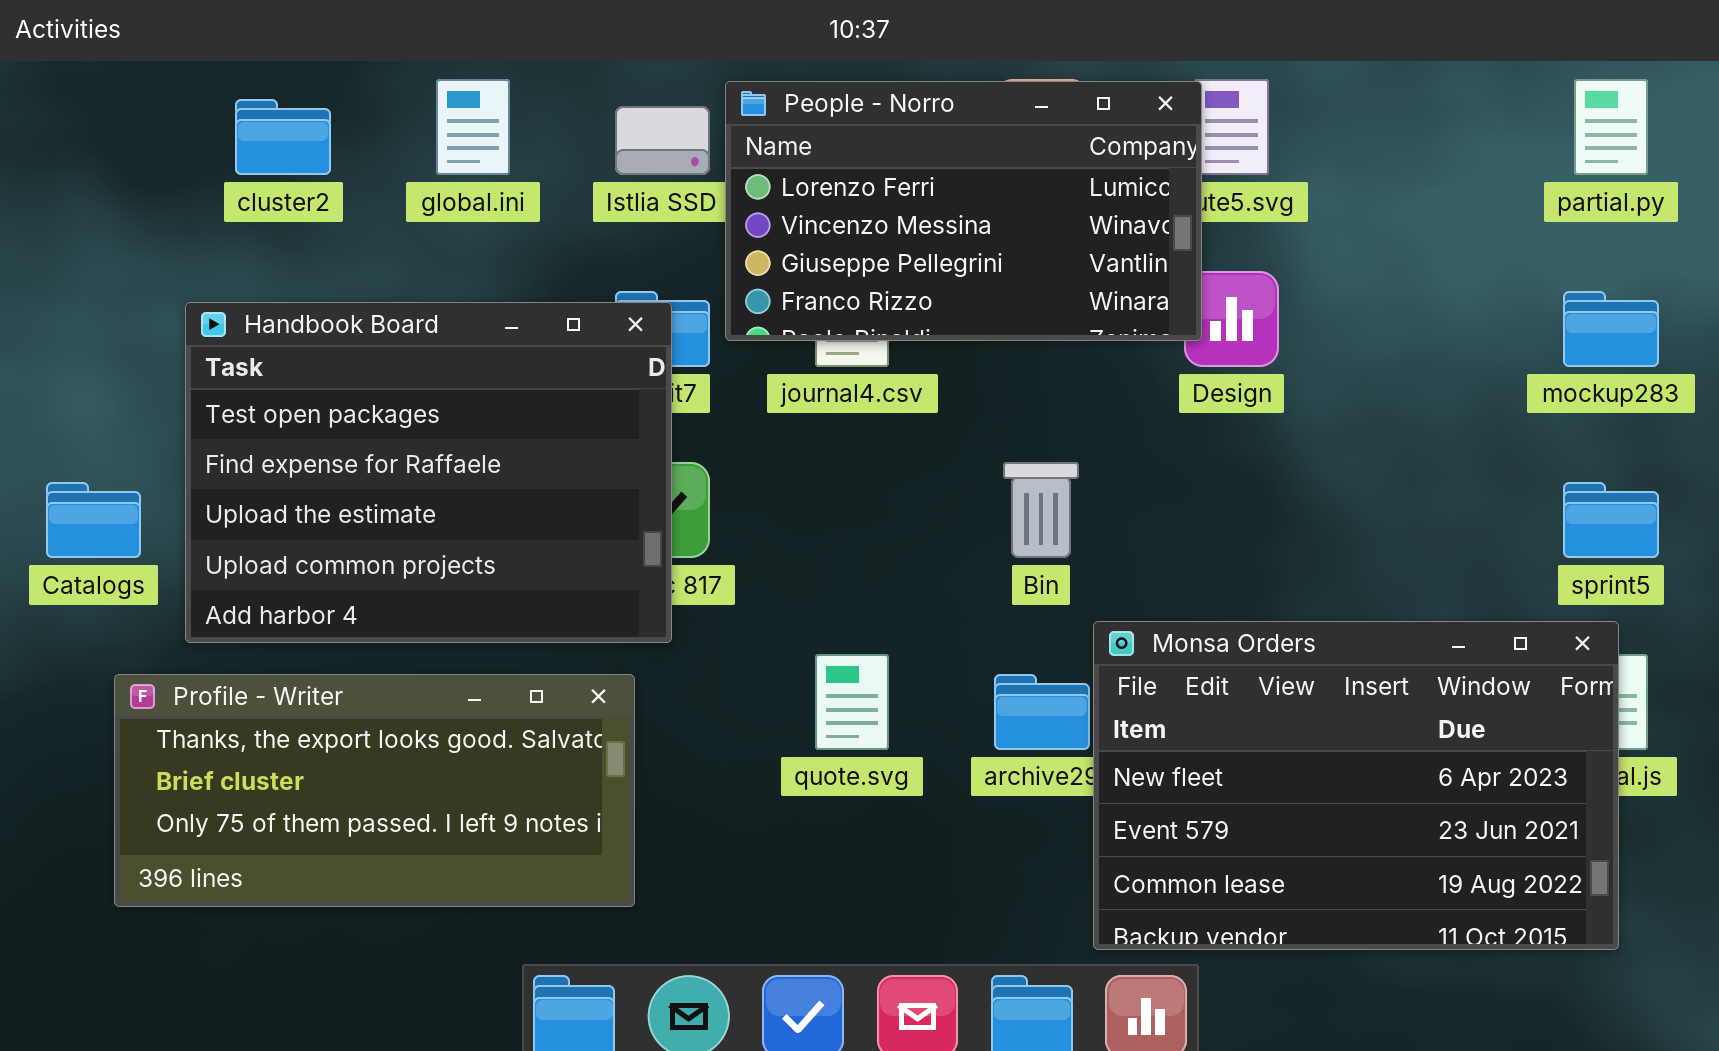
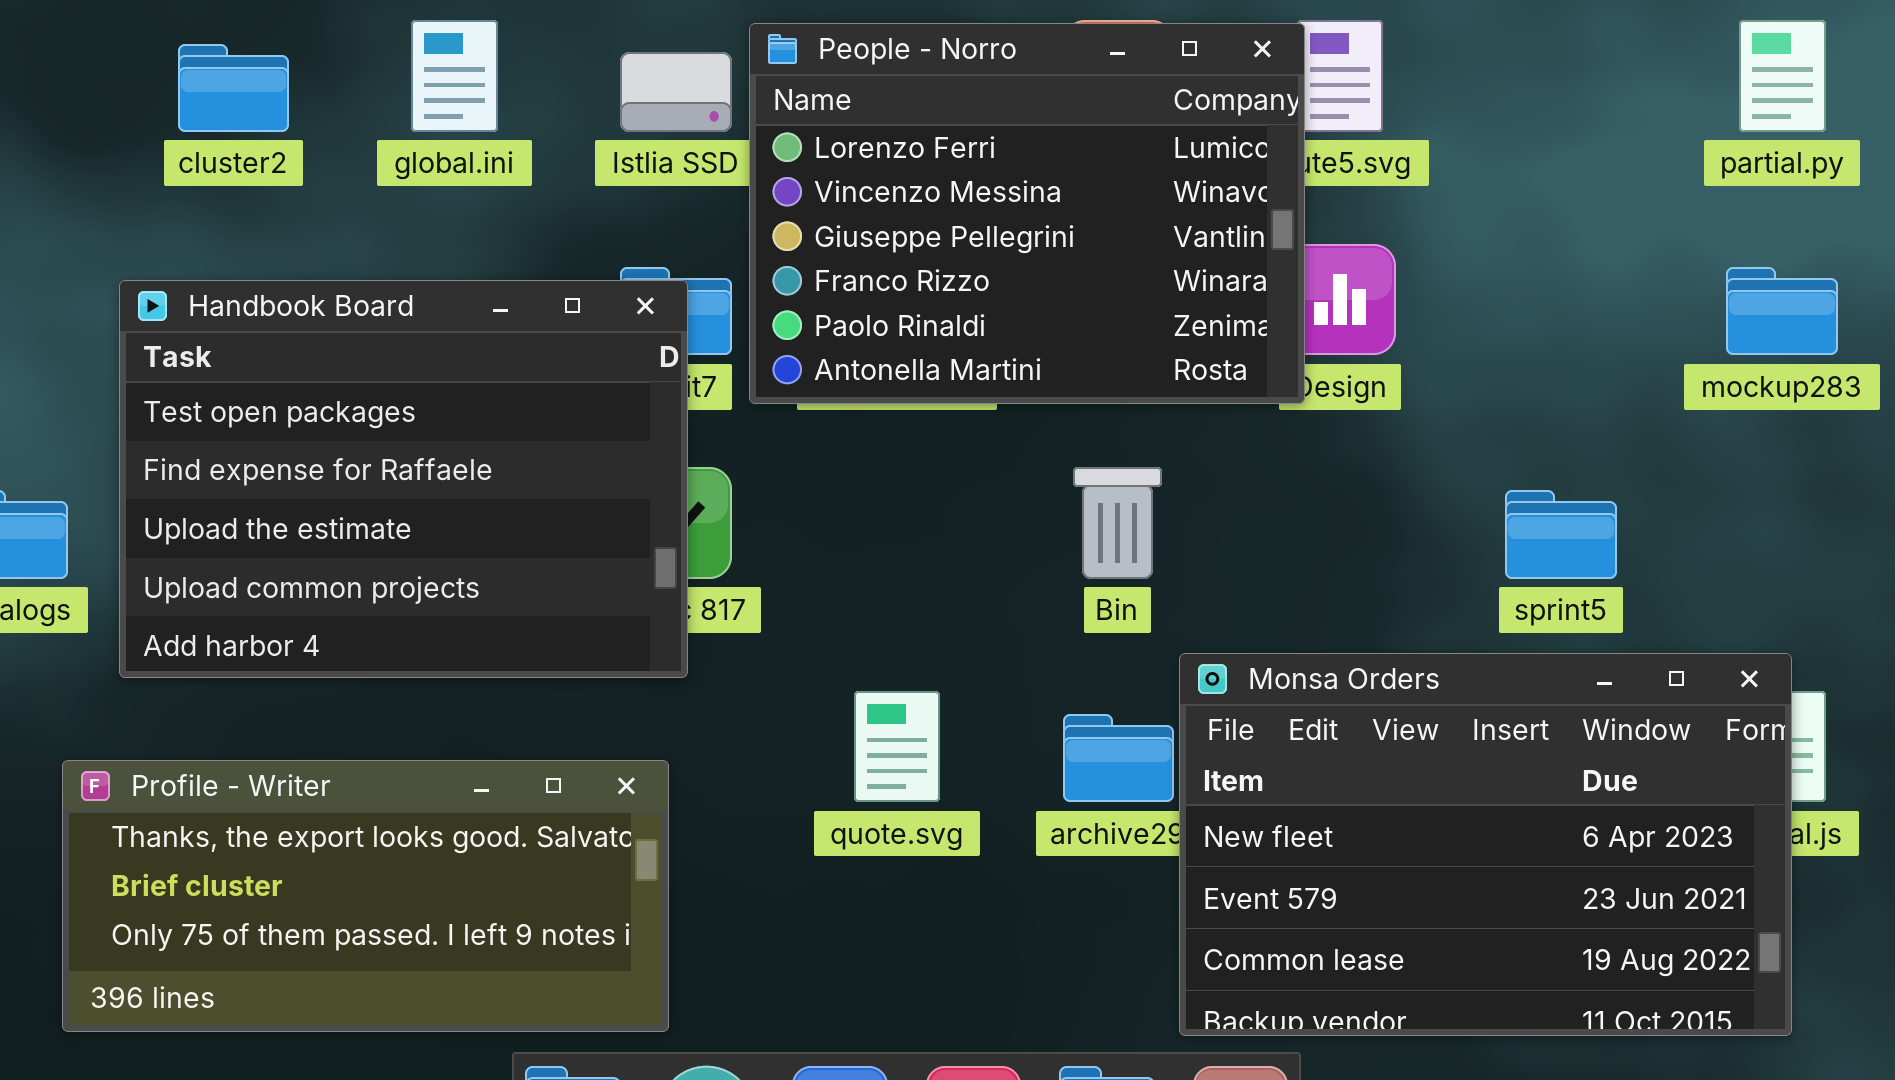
People - Norro: [725,81,1202,341] -> [749,23,1305,404], resized
sprint5: [1563,482,1659,558] -> [1505,490,1617,579], moved
Profile - Writer: [114,674,635,907] -> [62,760,669,1032], moved

